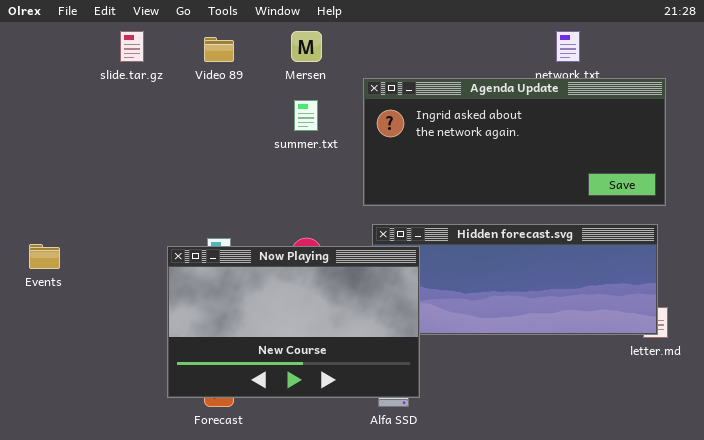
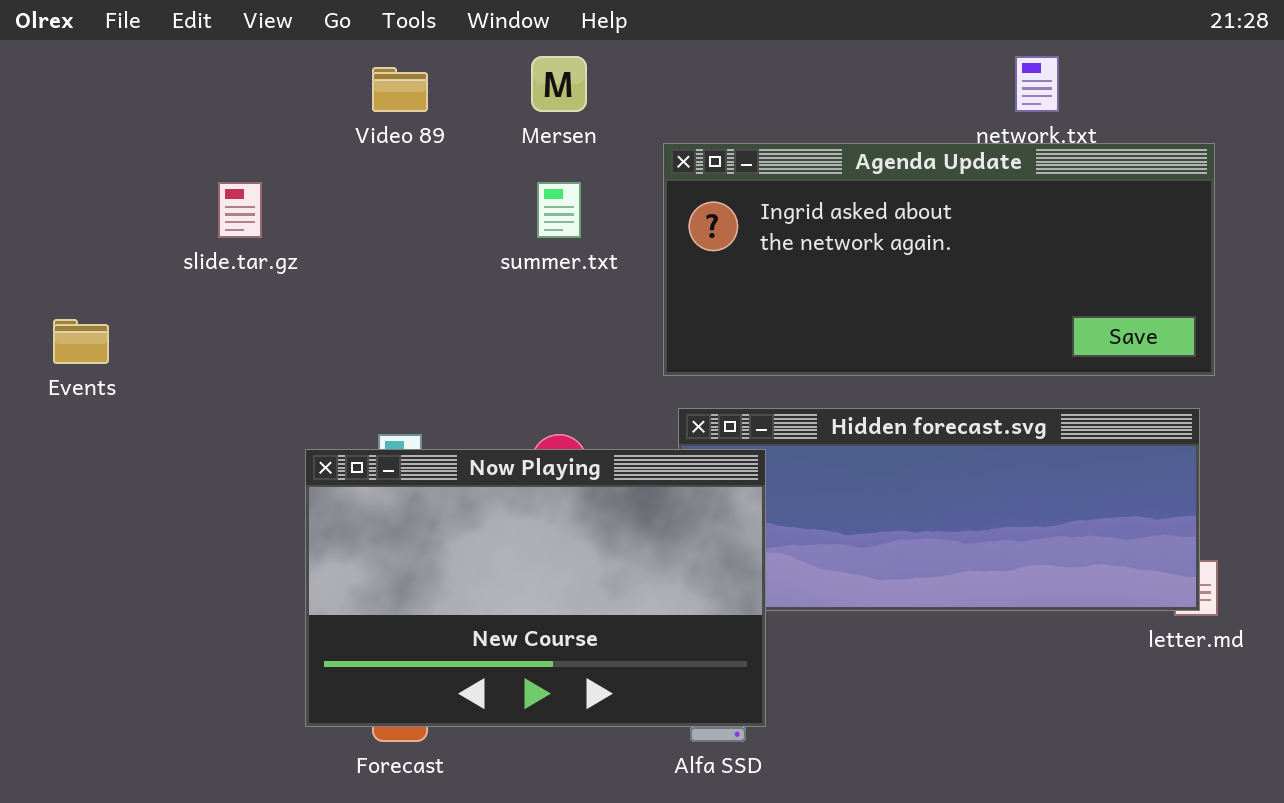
slide.tar.gz: [120,31,144,62] -> [218,182,262,238], moved
Events: [29,244,60,269] -> [53,319,109,364], moved

